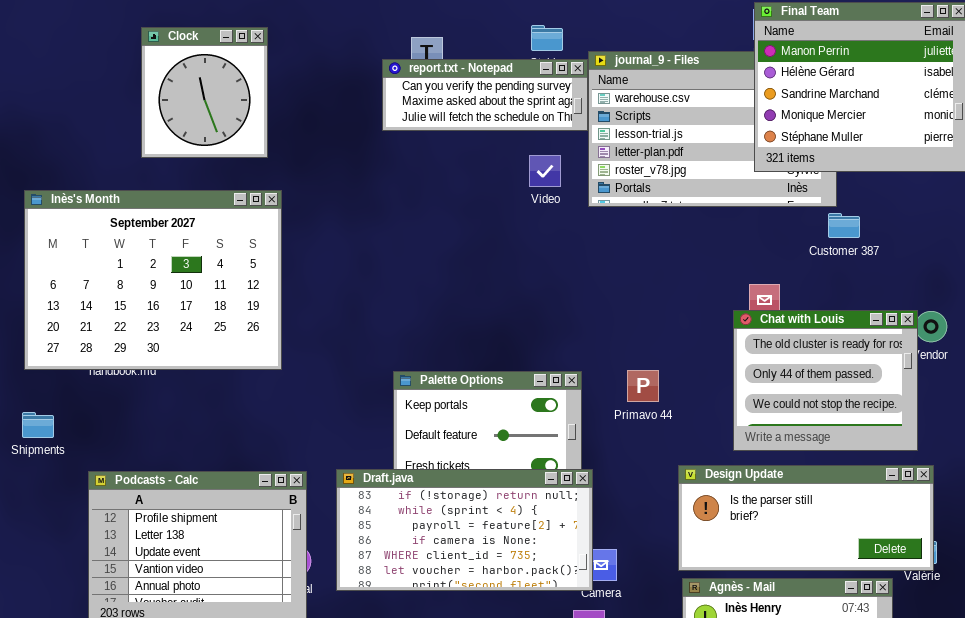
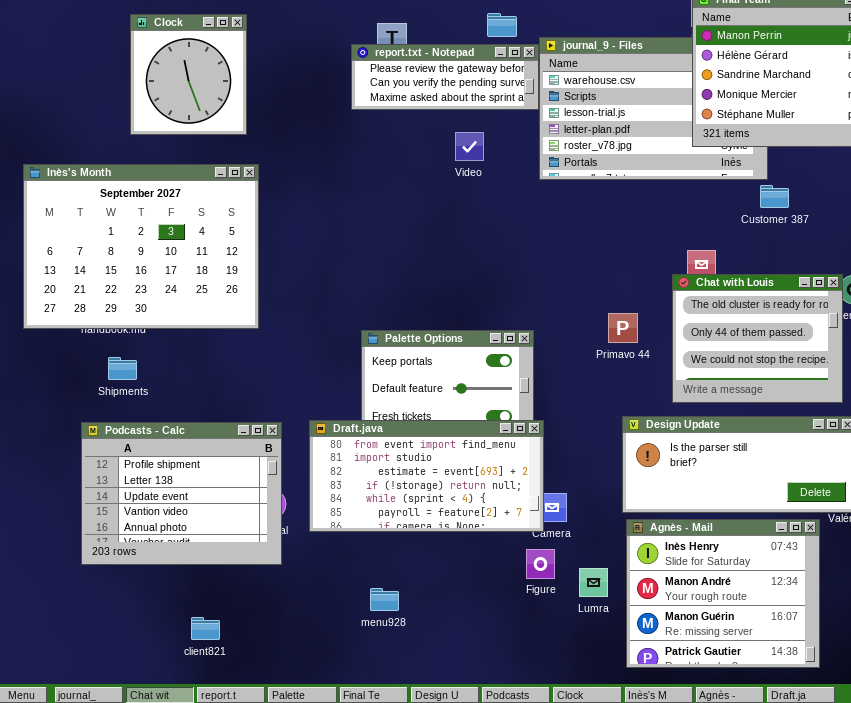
report.txt - Notepad: [382,59,588,131] -> [351,44,539,110], scrolled up 1 row
Video: [529,155,561,187] -> [455,132,484,161], moved
Primavo 44: [627,370,659,402] -> [608,313,638,343], moved
Shipments: [22,412,54,438] -> [108,357,137,380], moved
Draft.java: [336,469,593,591] -> [309,420,544,532], scrolled up 3 rows

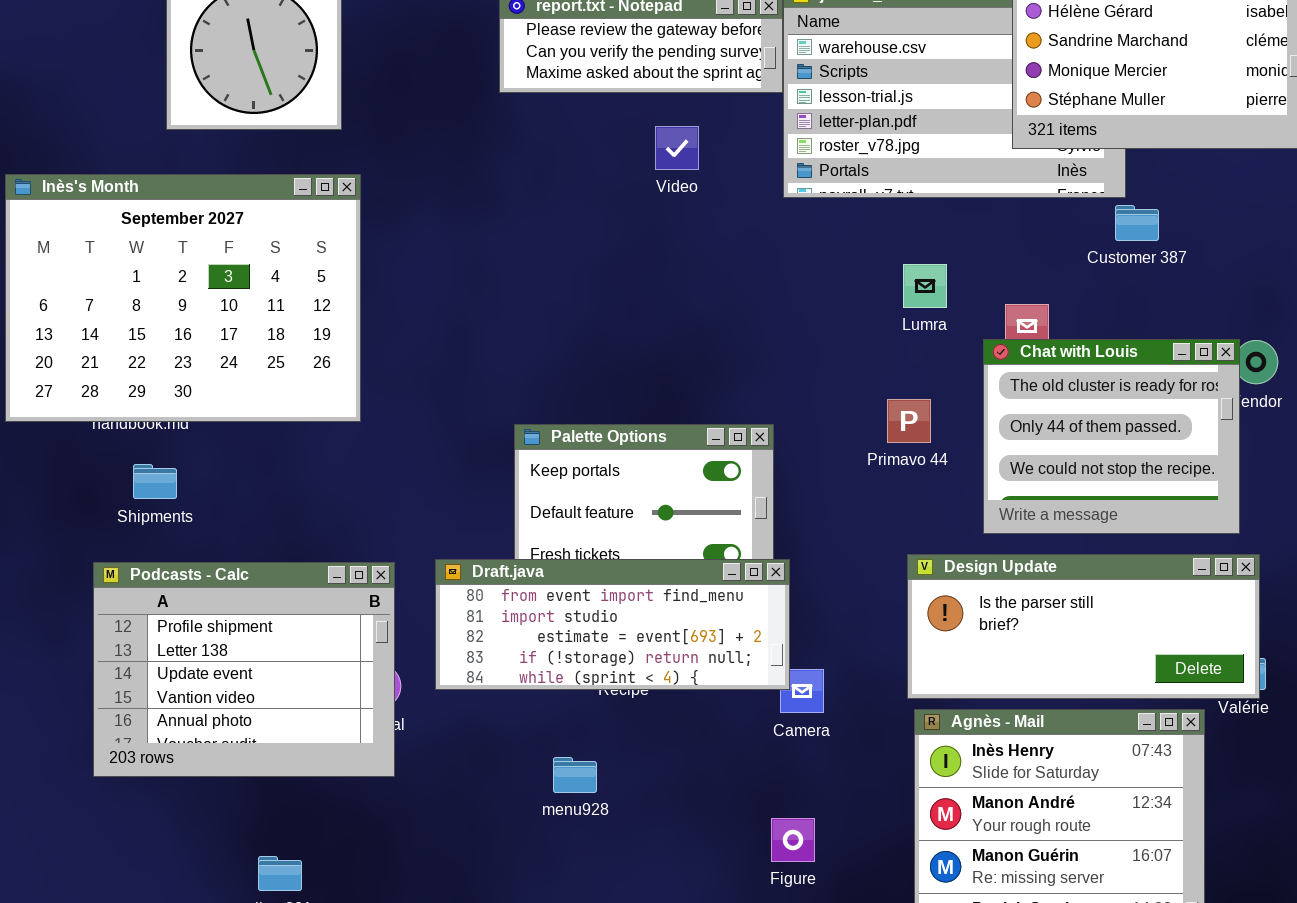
Draft.java: [309,420,544,532] -> [435,559,790,690], resized
Figure: [526,549,555,579] -> [771,818,815,862], moved
Lumra: [579,568,608,597] -> [903,264,947,308], moved
menu928: [370,588,399,611] -> [553,757,597,793], moved

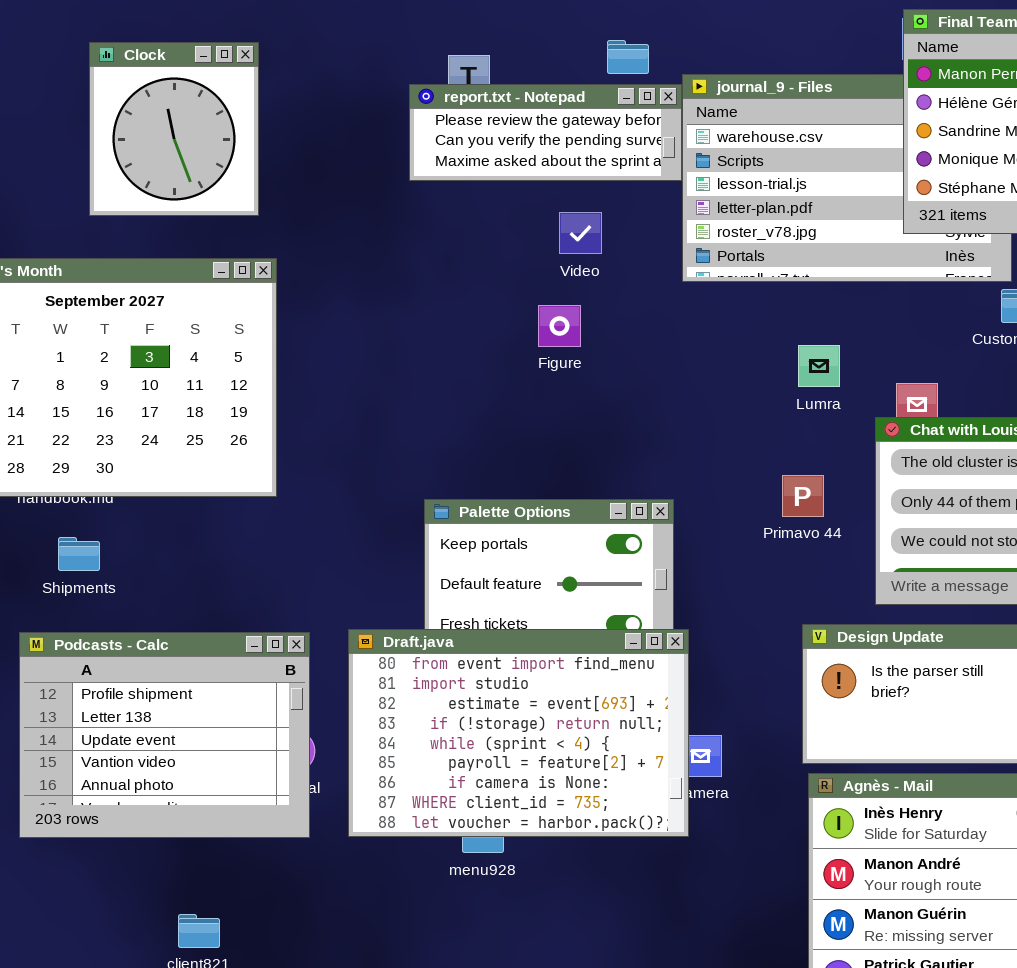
Draft.java: [435,559,790,690] -> [348,629,689,837], resized
Figure: [771,818,815,862] -> [538,305,581,347], moved

